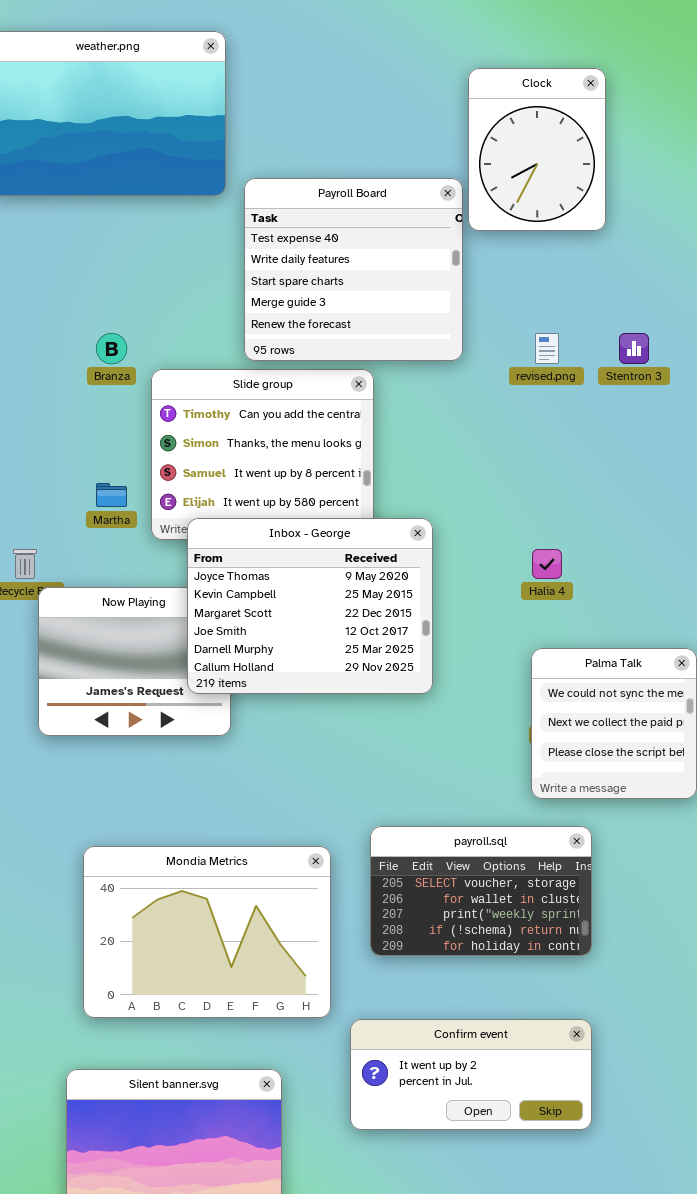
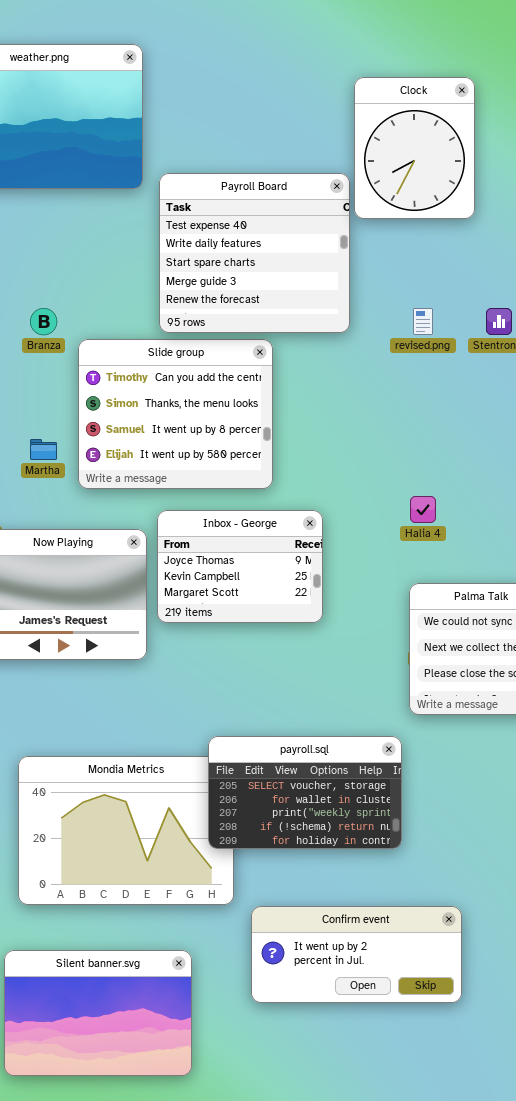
Inbox - George: [187,518,433,694] -> [157,510,323,623], resized
payroll.sql: [370,826,592,956] -> [208,736,402,849], moved

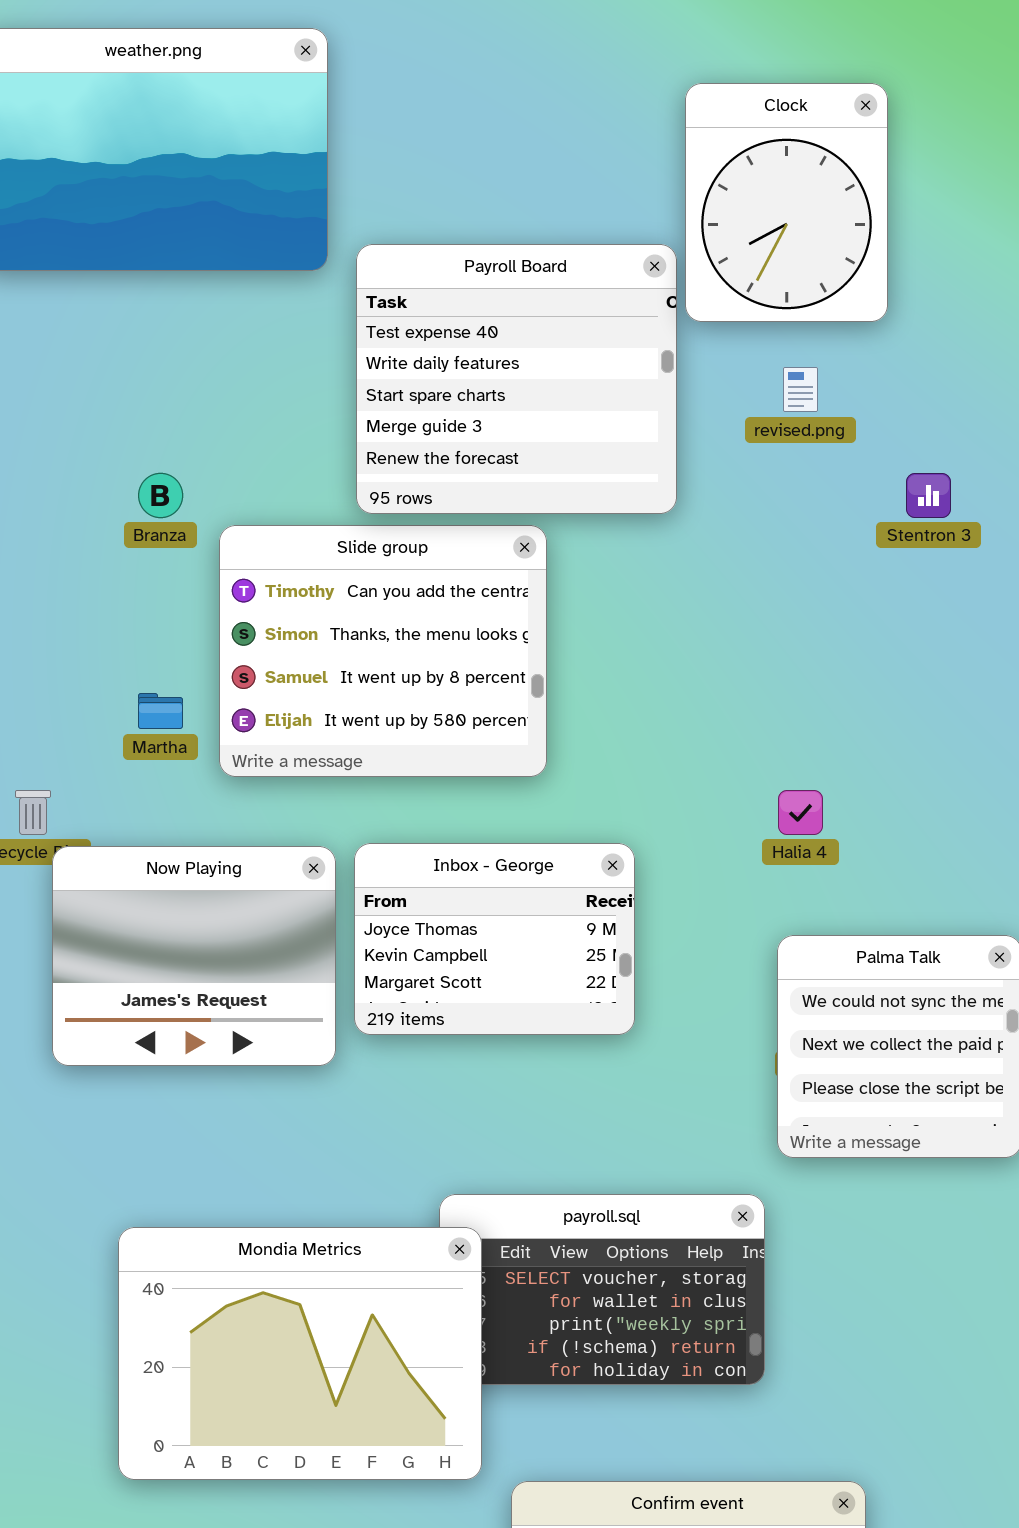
revised.png: [413,308,433,335] -> [783,367,818,412], moved
Inbox - George: [157,510,323,623] -> [354,843,635,1035], moved
Mondia Metrics: [18,756,234,905] -> [118,1227,482,1480], raised

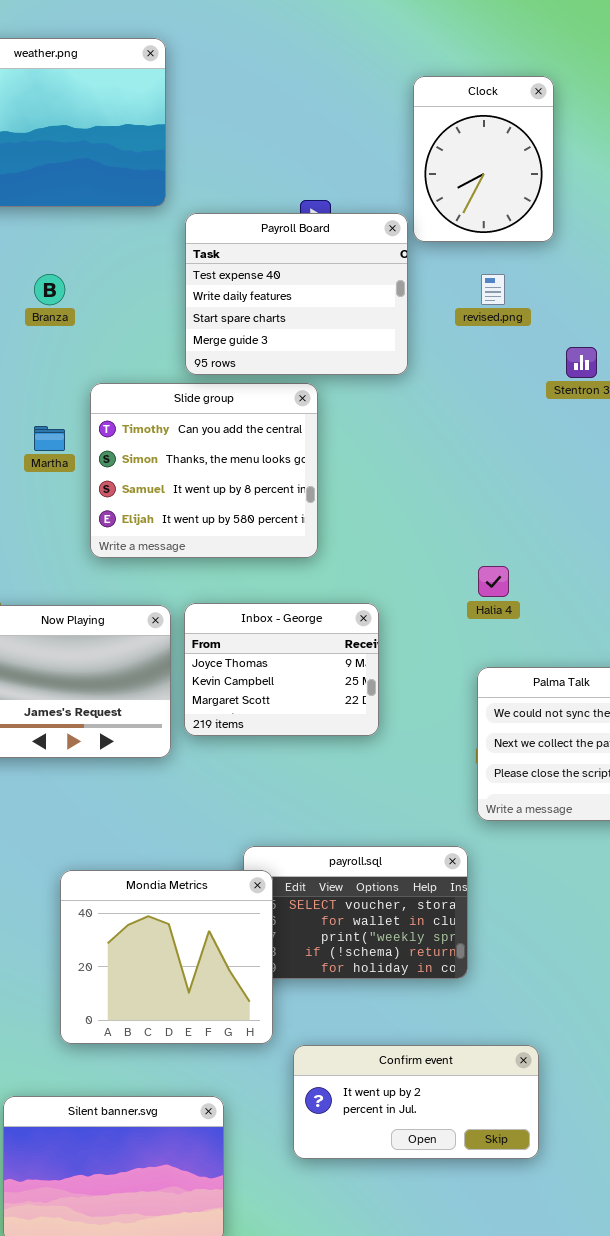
Payroll Board: [356,244,677,514] -> [185,213,408,375], resized
Branza: [138,473,183,518] -> [34,274,65,305], moved
Martha: [138,693,183,729] -> [34,426,65,451], moved
Mondia Metrics: [118,1227,482,1480] -> [60,870,273,1044], resized

